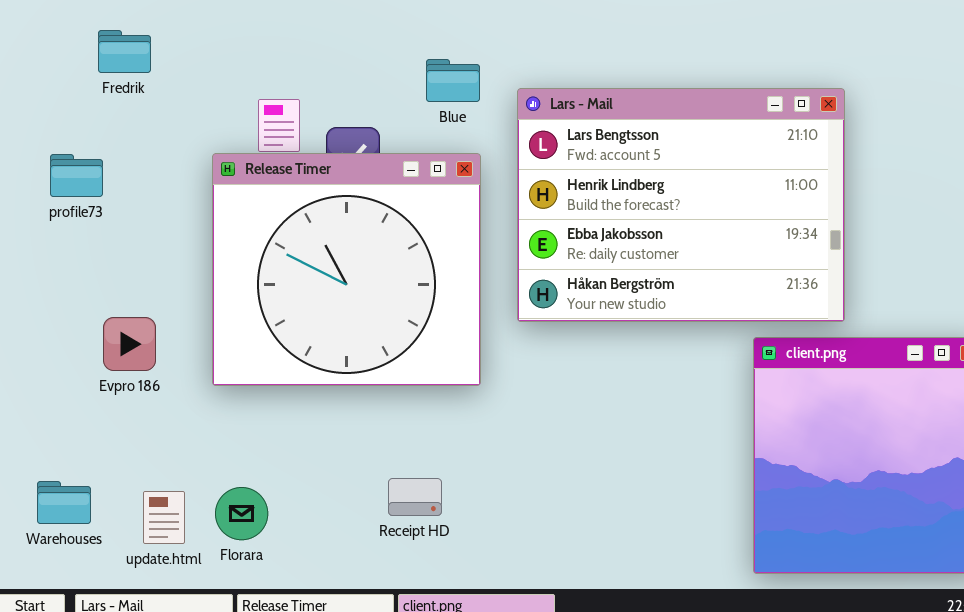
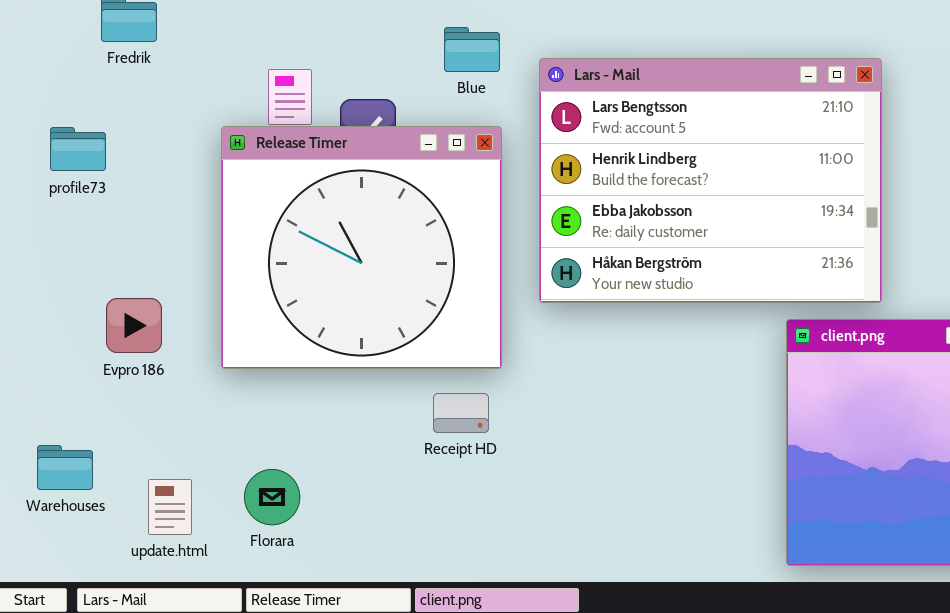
Receipt HD: [388,478,442,516] -> [433,393,489,433], moved
Warehouses: [37,481,91,524] -> [37,445,93,490], moved
Florara: [215,487,268,540] -> [244,469,300,525], moved

